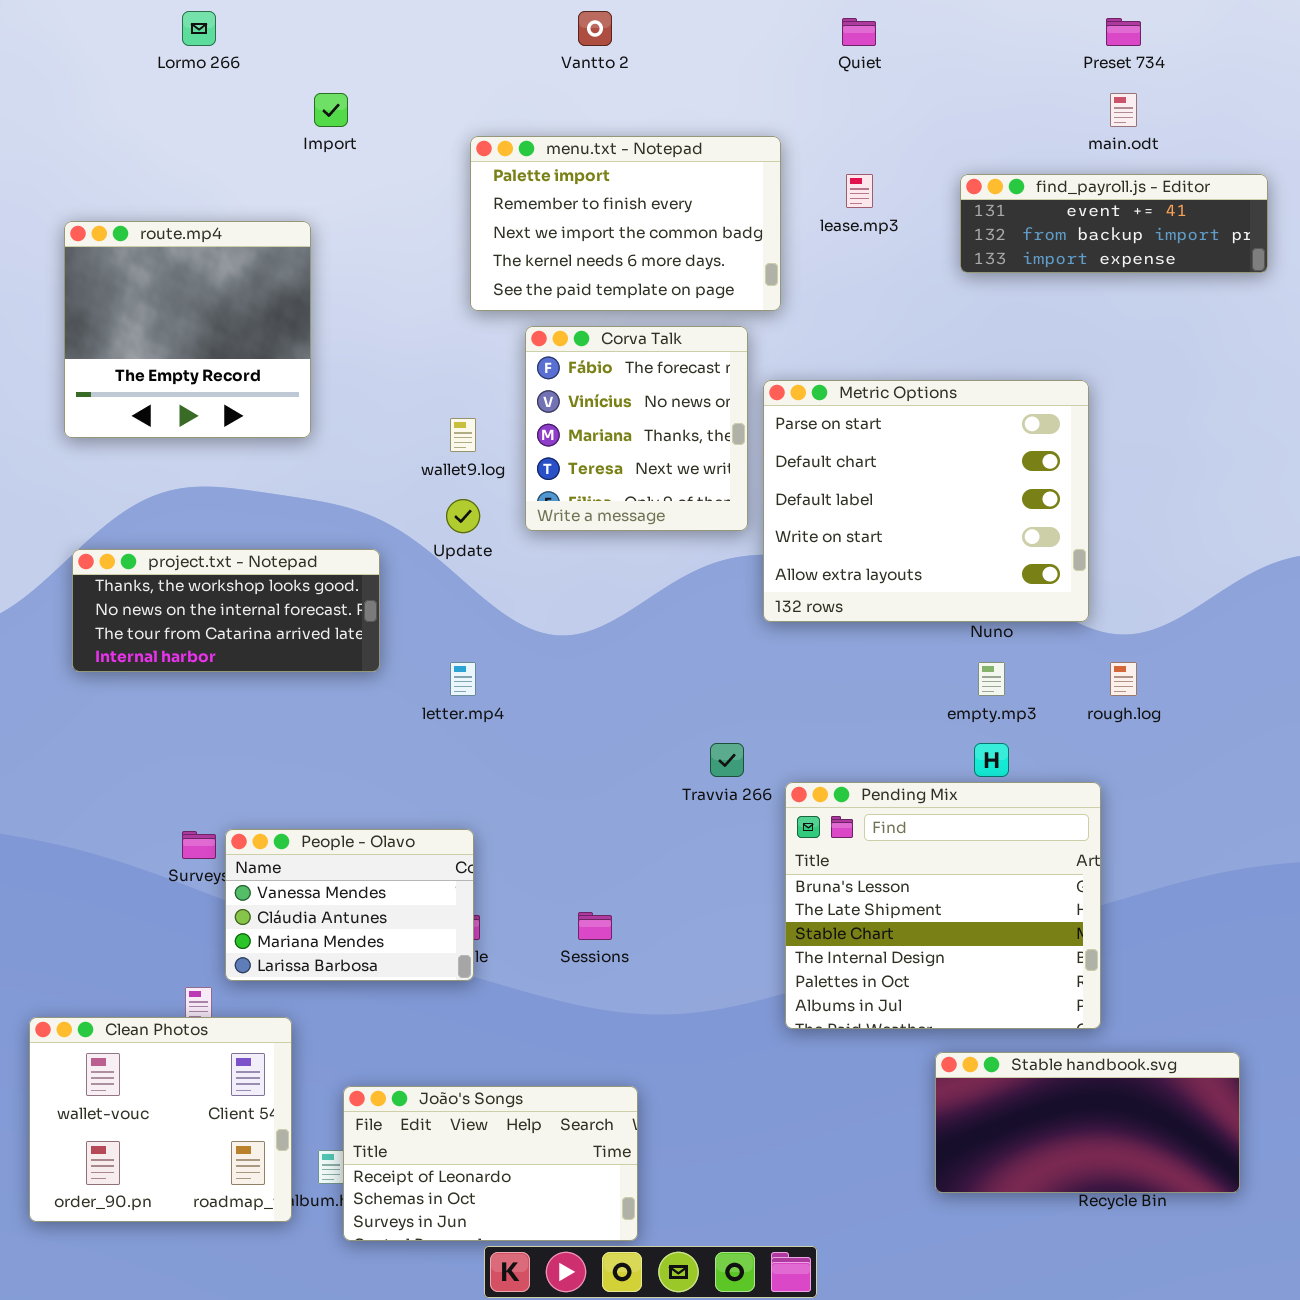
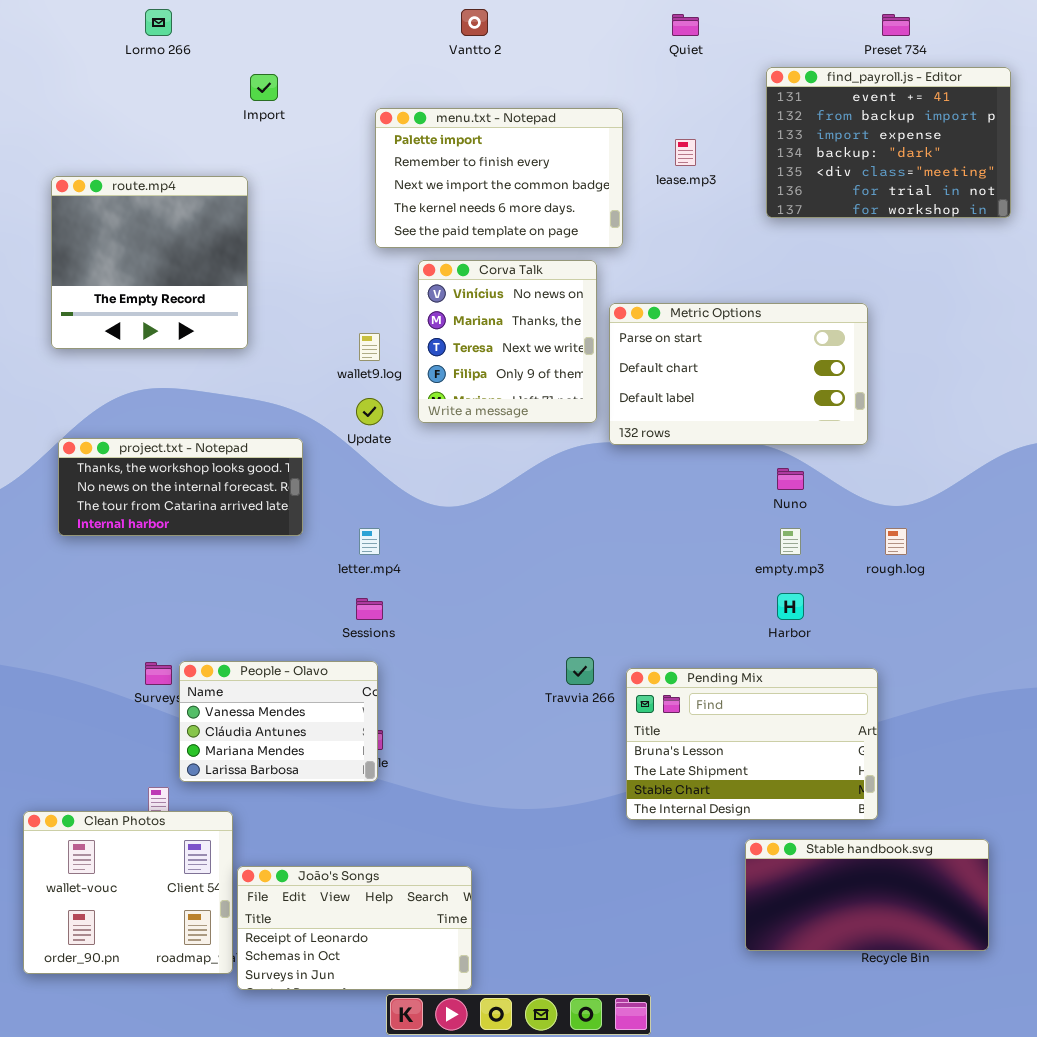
find_payroll.js - Editor: [960,174,1268,273] -> [766,67,1011,218], resized
Corva Talk: [525,326,748,531] -> [418,260,597,423], scrolled down 1 row
Metric Options: [763,380,1089,622] -> [609,303,868,445], resized
Travvia 266: [710,743,744,777] -> [566,657,594,685], moved
Pending Mix: [785,782,1101,1029] -> [626,668,878,820], resized
Sessions: [578,912,612,940] -> [356,598,383,620], moved
João's Songs: [343,1086,638,1241] -> [237,866,472,990], moved

